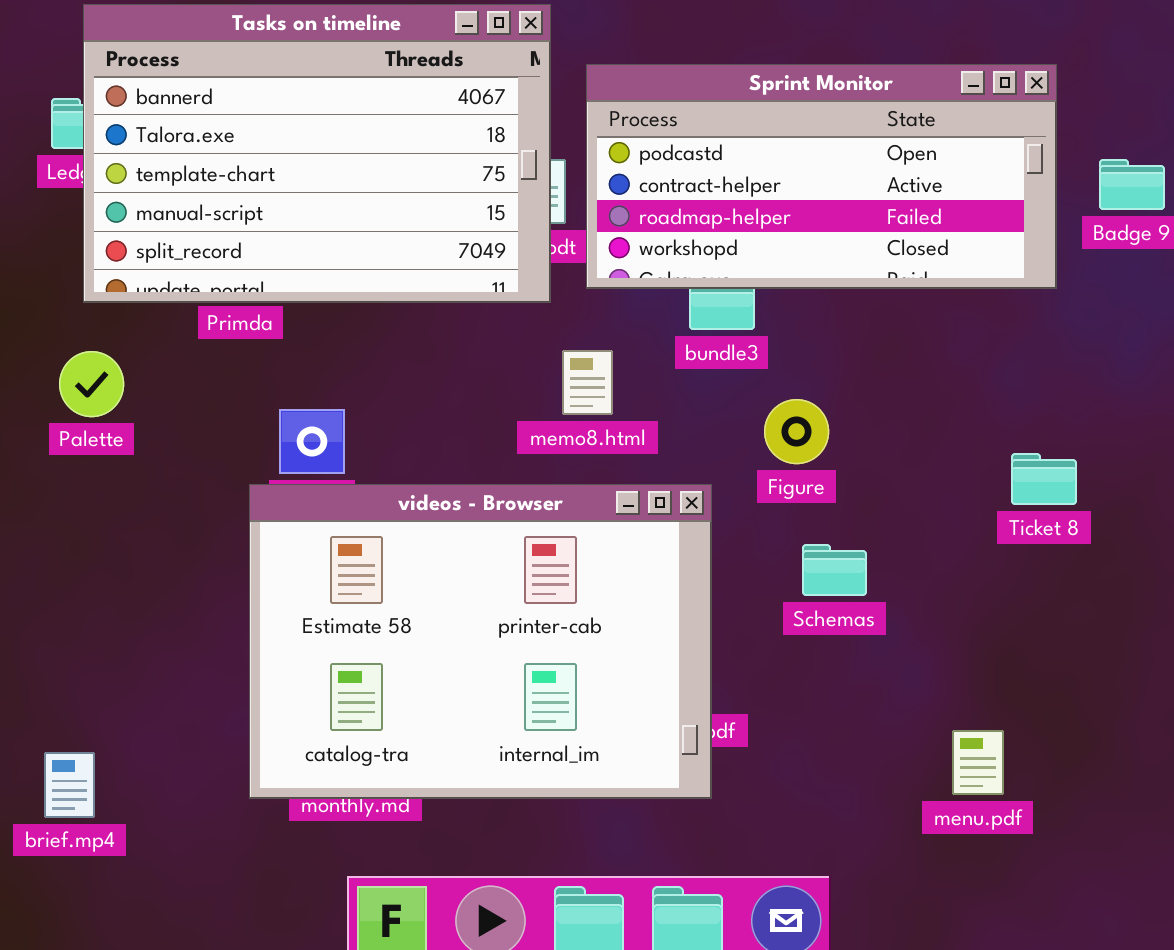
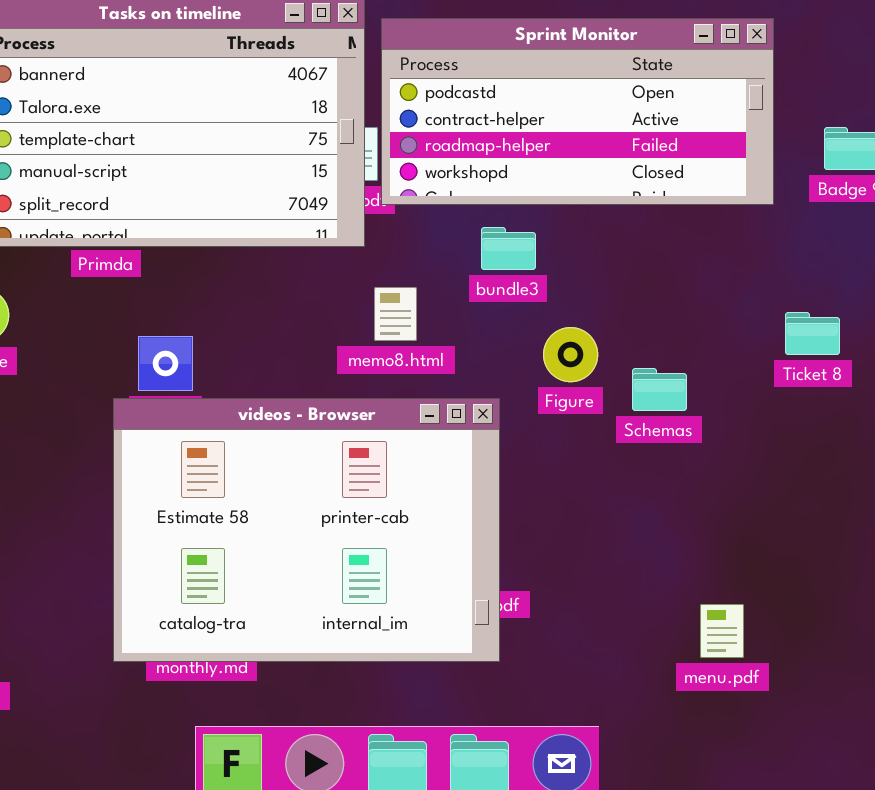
Sprint Monitor: [586,64,1057,289] -> [381,18,774,205], moved
Ticket 8: [1011,453,1077,505] -> [785,312,840,355], moved
Schemas: [802,544,867,596] -> [632,368,687,411], moved

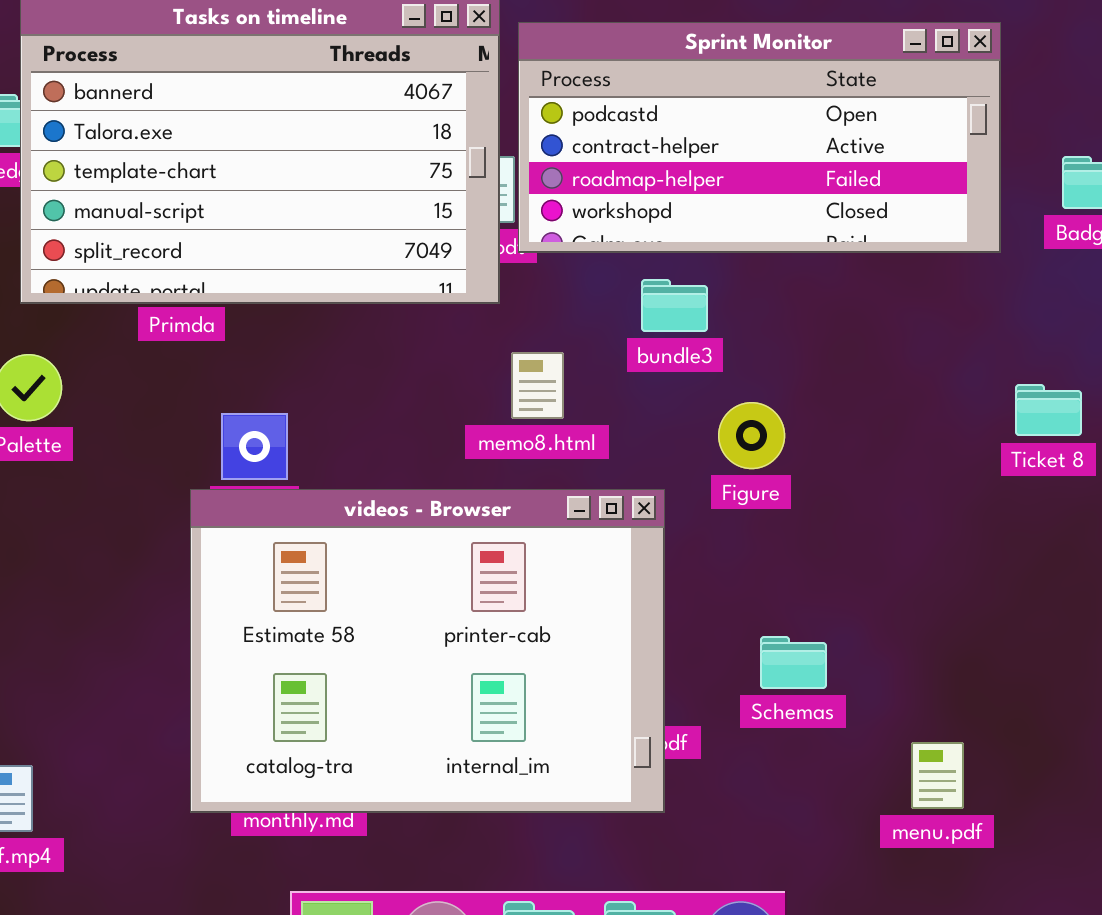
Schemas: [632,368,687,411] -> [760,636,827,689], moved

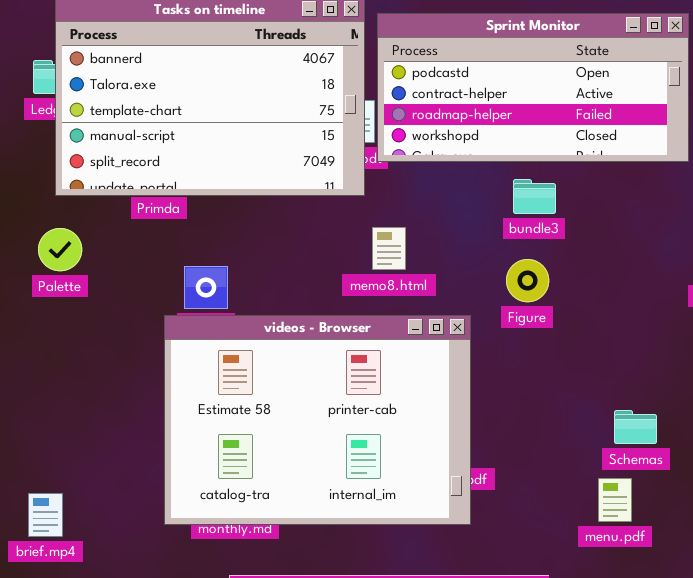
bundle3: [641,279,708,332] -> [513,179,556,214], moved
Schemas: [760,636,827,689] -> [614,410,657,444], moved
menu.pdf: [911,742,964,809] -> [598,478,632,522], moved

